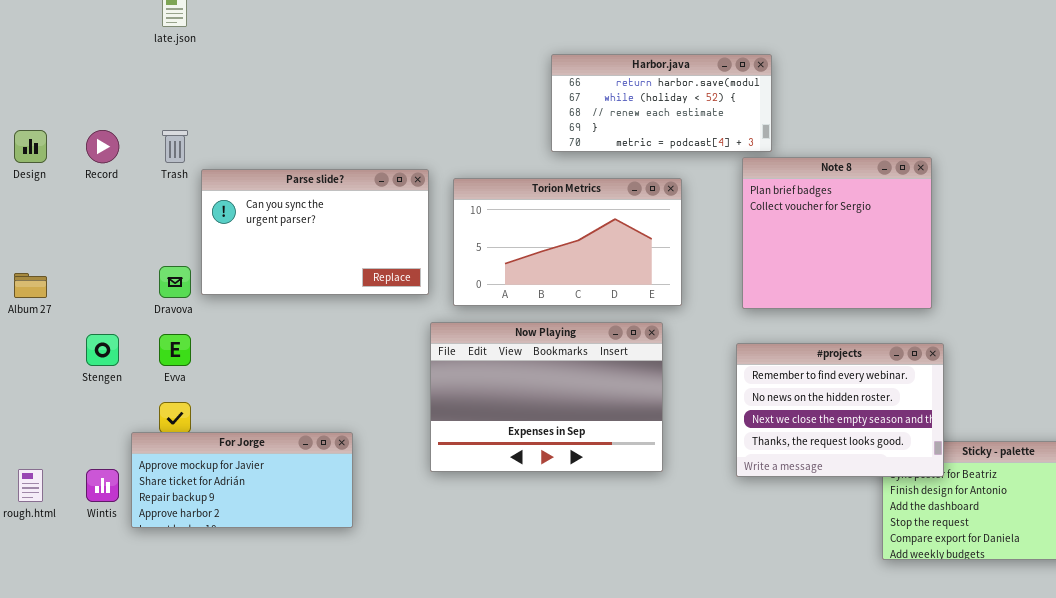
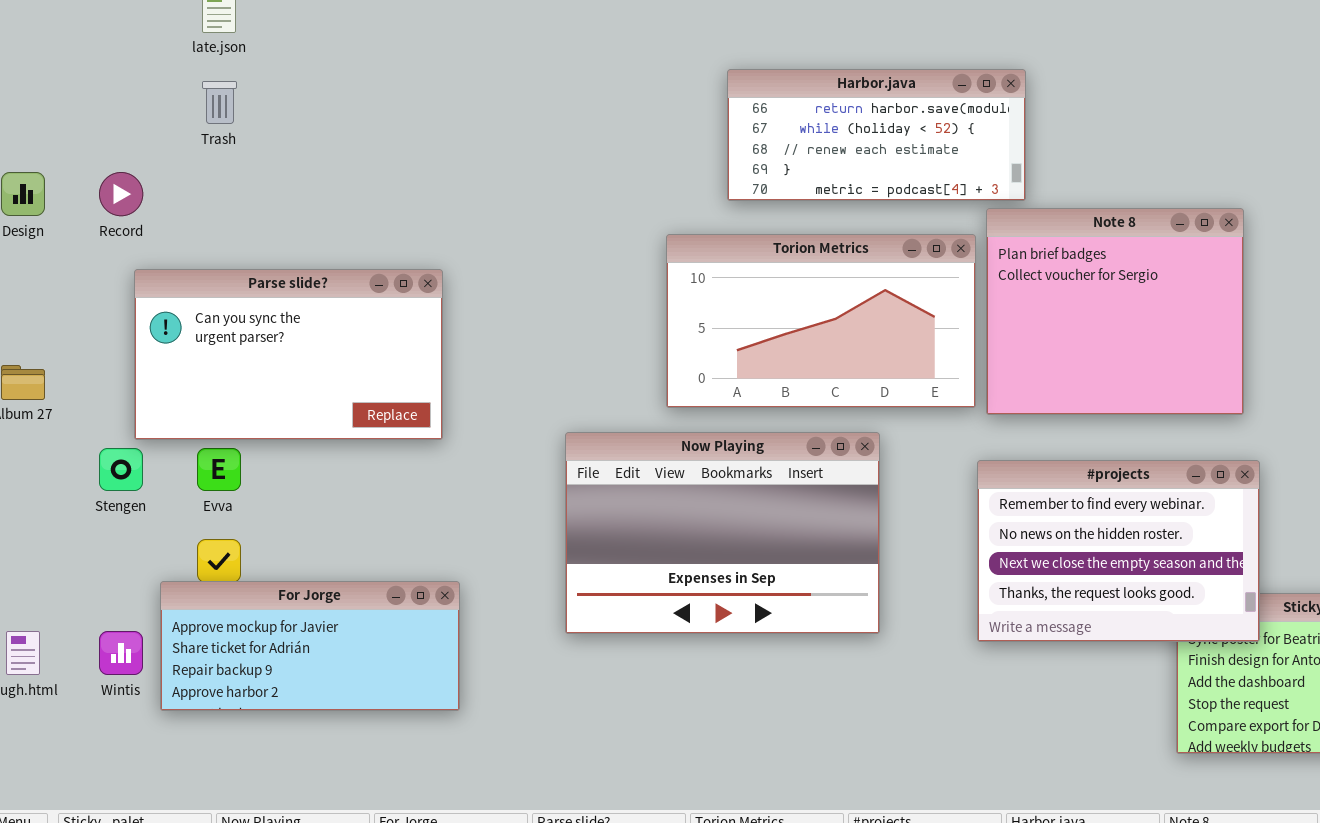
Trash: [162,130,188,163] -> [202,81,237,124], moved
Parse slide?: [201,169,429,295] -> [134,269,443,440], moved
Torion Metrics: [453,178,682,306] -> [666,234,976,408], moved

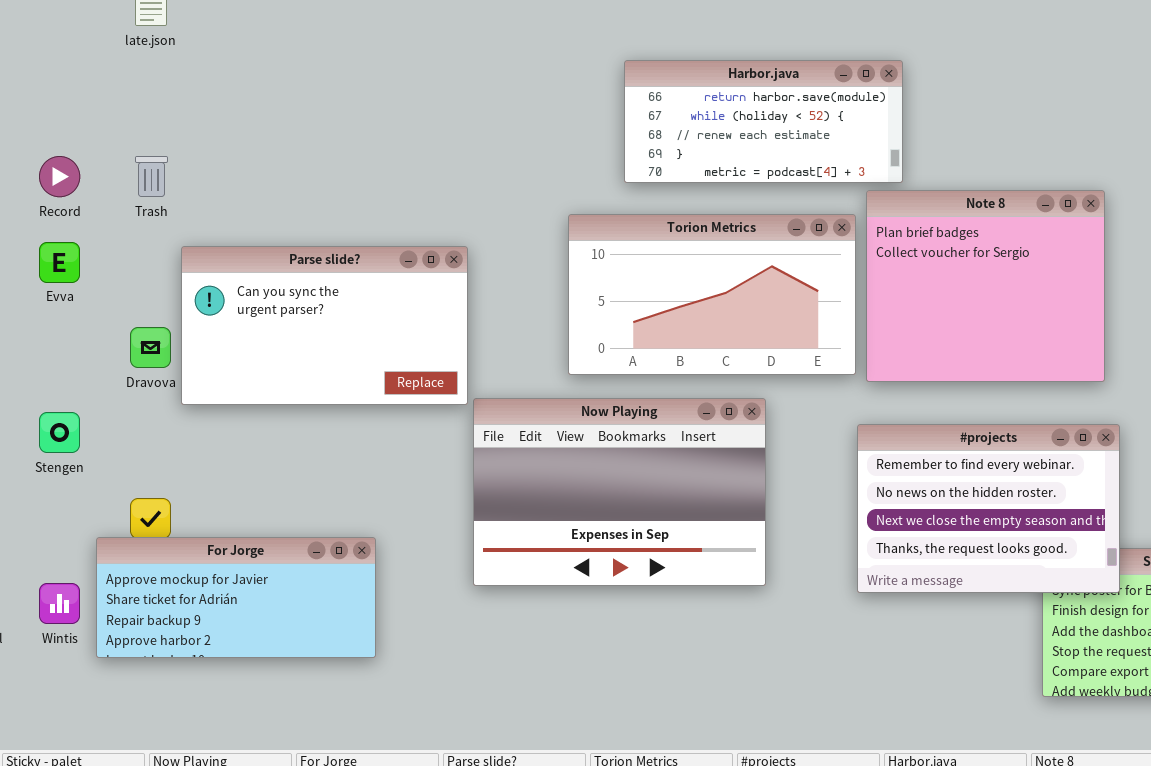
Trash: [202,81,237,124] -> [135,156,168,197], moved
Parse slide?: [134,269,443,440] -> [181,246,468,405], moved
Evva: [197,448,241,491] -> [39,242,80,283], moved

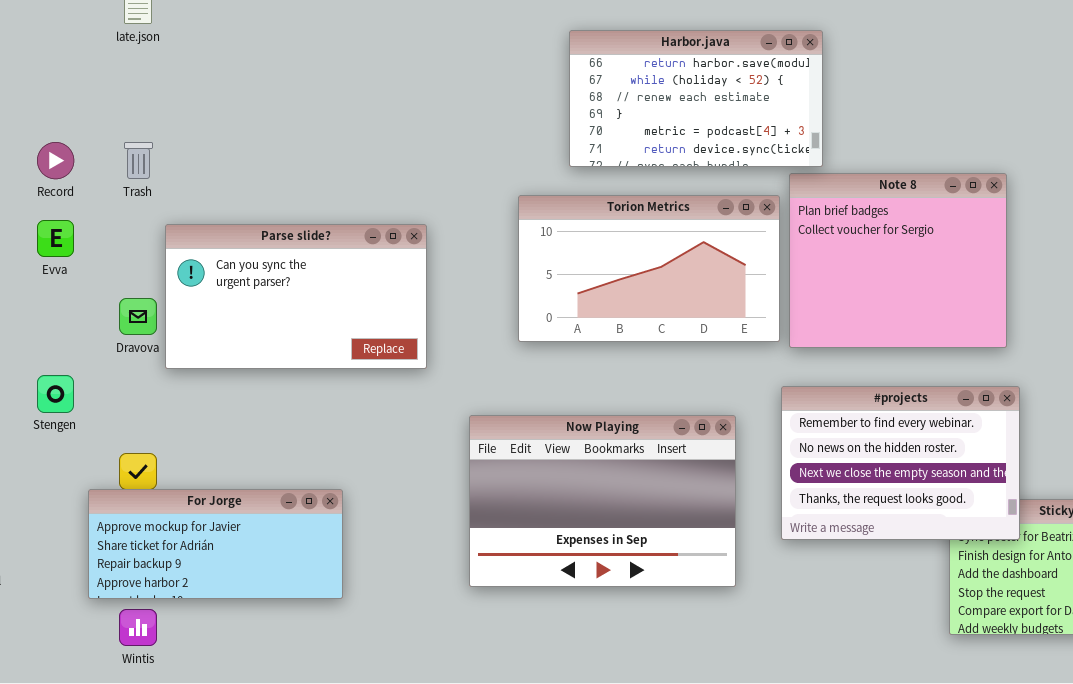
Harbor.java: [624,60,903,183] -> [569,30,823,167], resized
Now Playing: [473,398,766,586] -> [469,415,736,587], moved
Wintis: [39,583,80,624] -> [119,609,157,646], moved

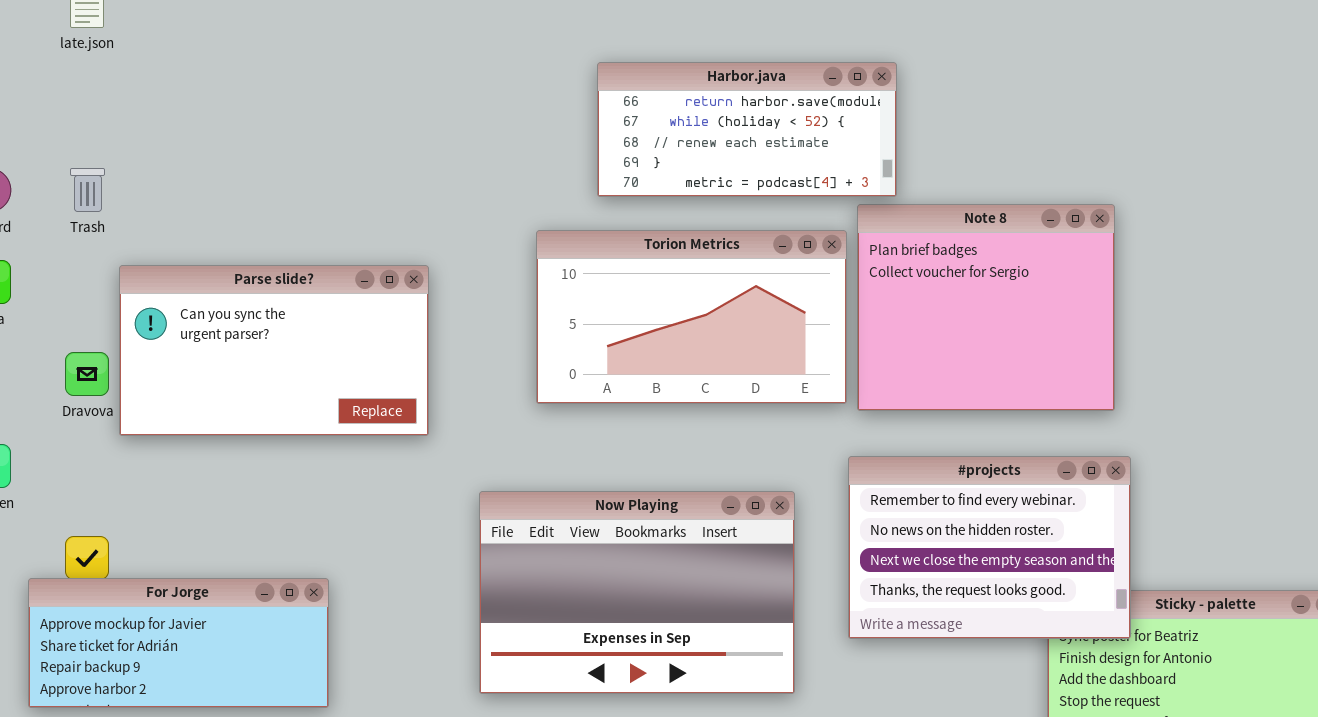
Harbor.java: [569,30,823,167] -> [597,62,897,197], resized

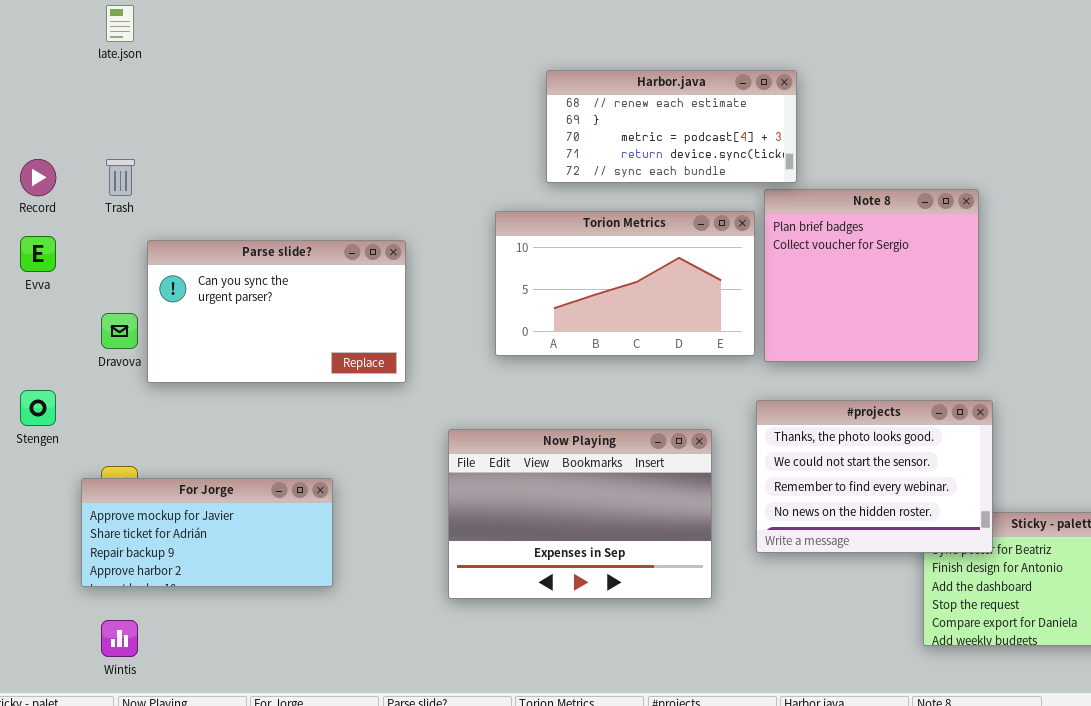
Harbor.java: [597,62,897,197] -> [546,70,797,183], scrolled down 2 rows
#projects: [848,456,1131,639] -> [756,400,993,553], scrolled up 2 rows
For Jorge: [28,578,329,708] -> [81,478,333,587], moved

